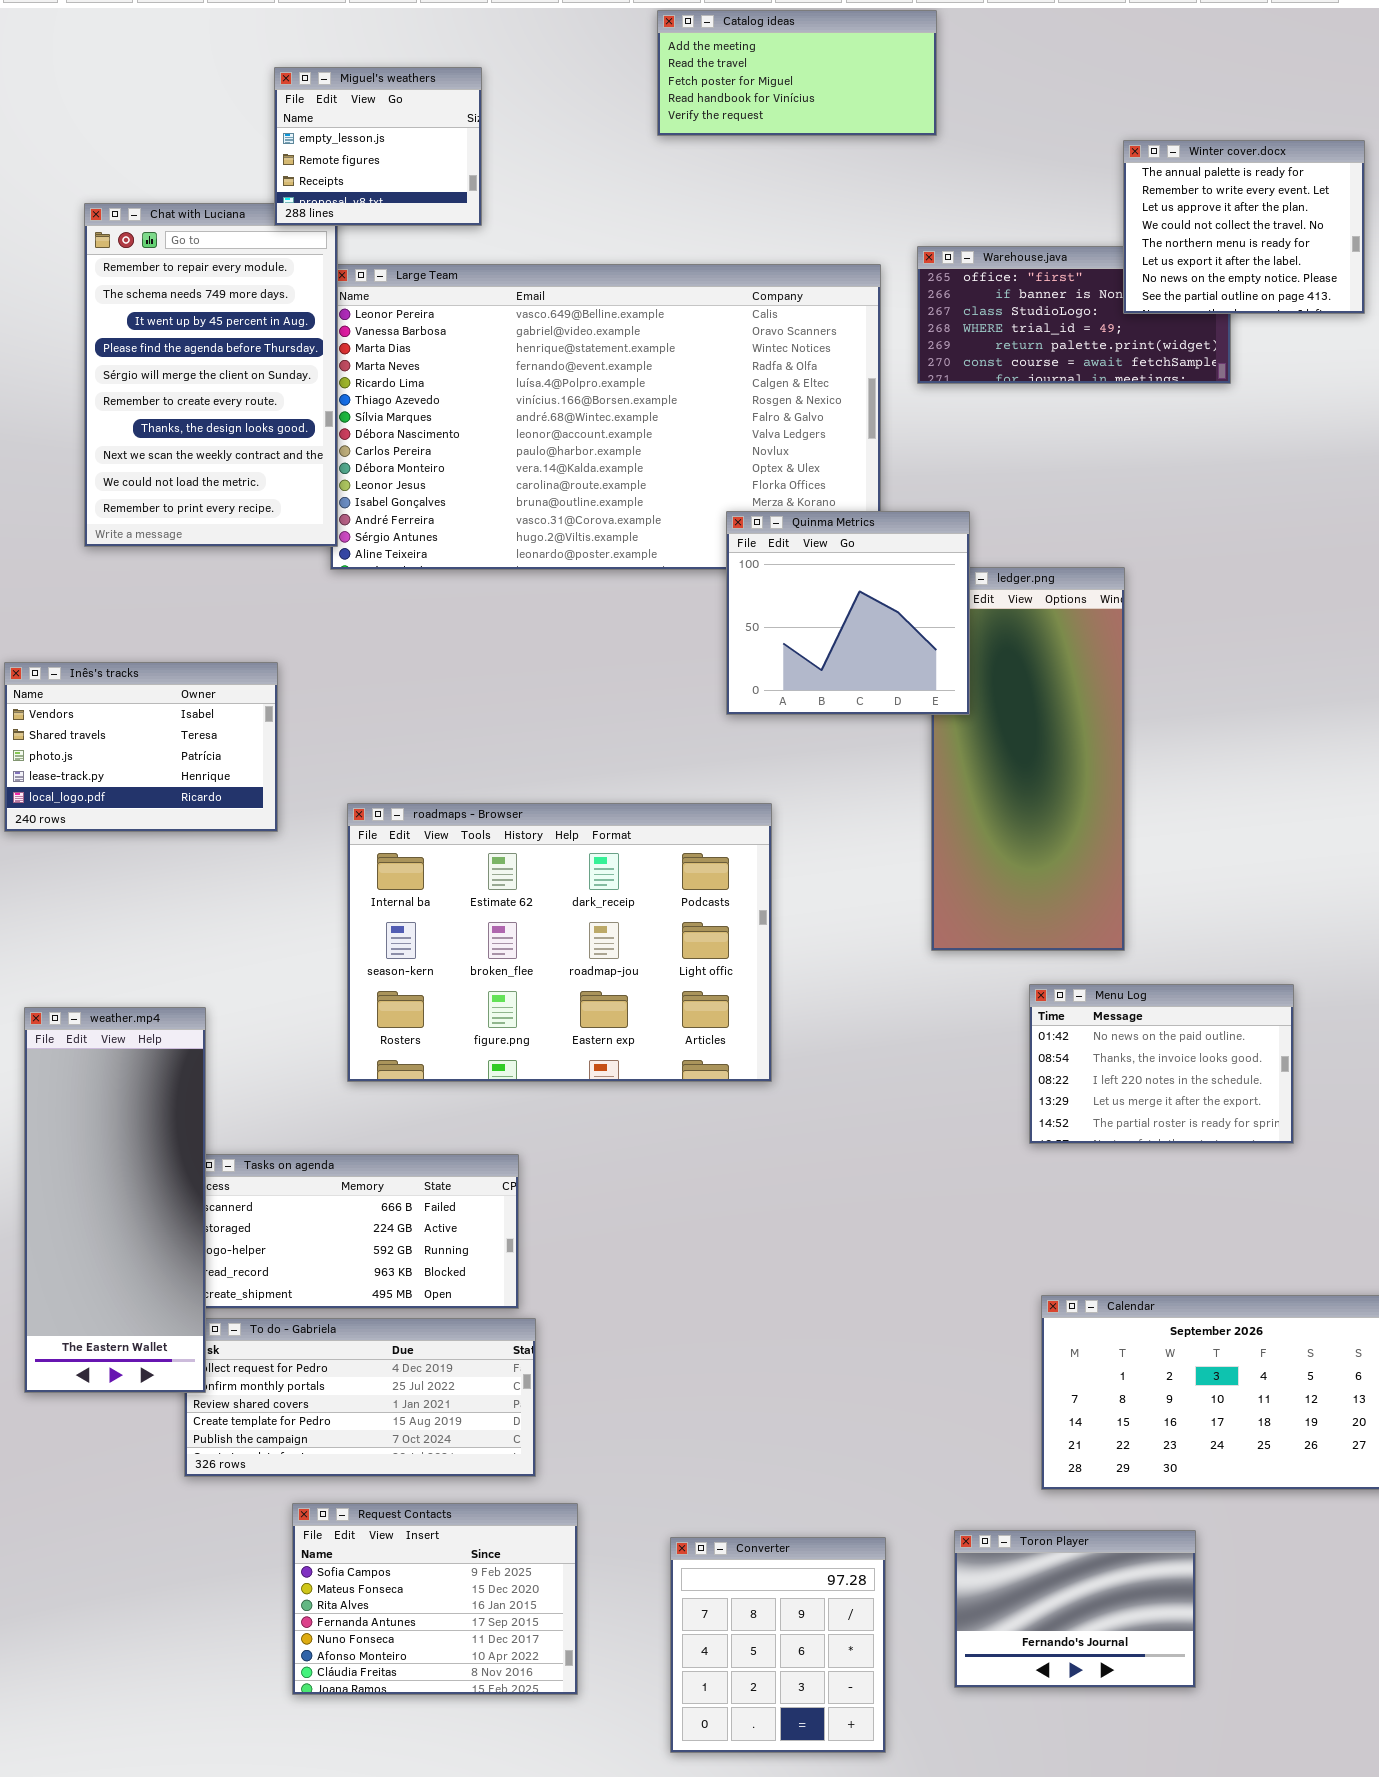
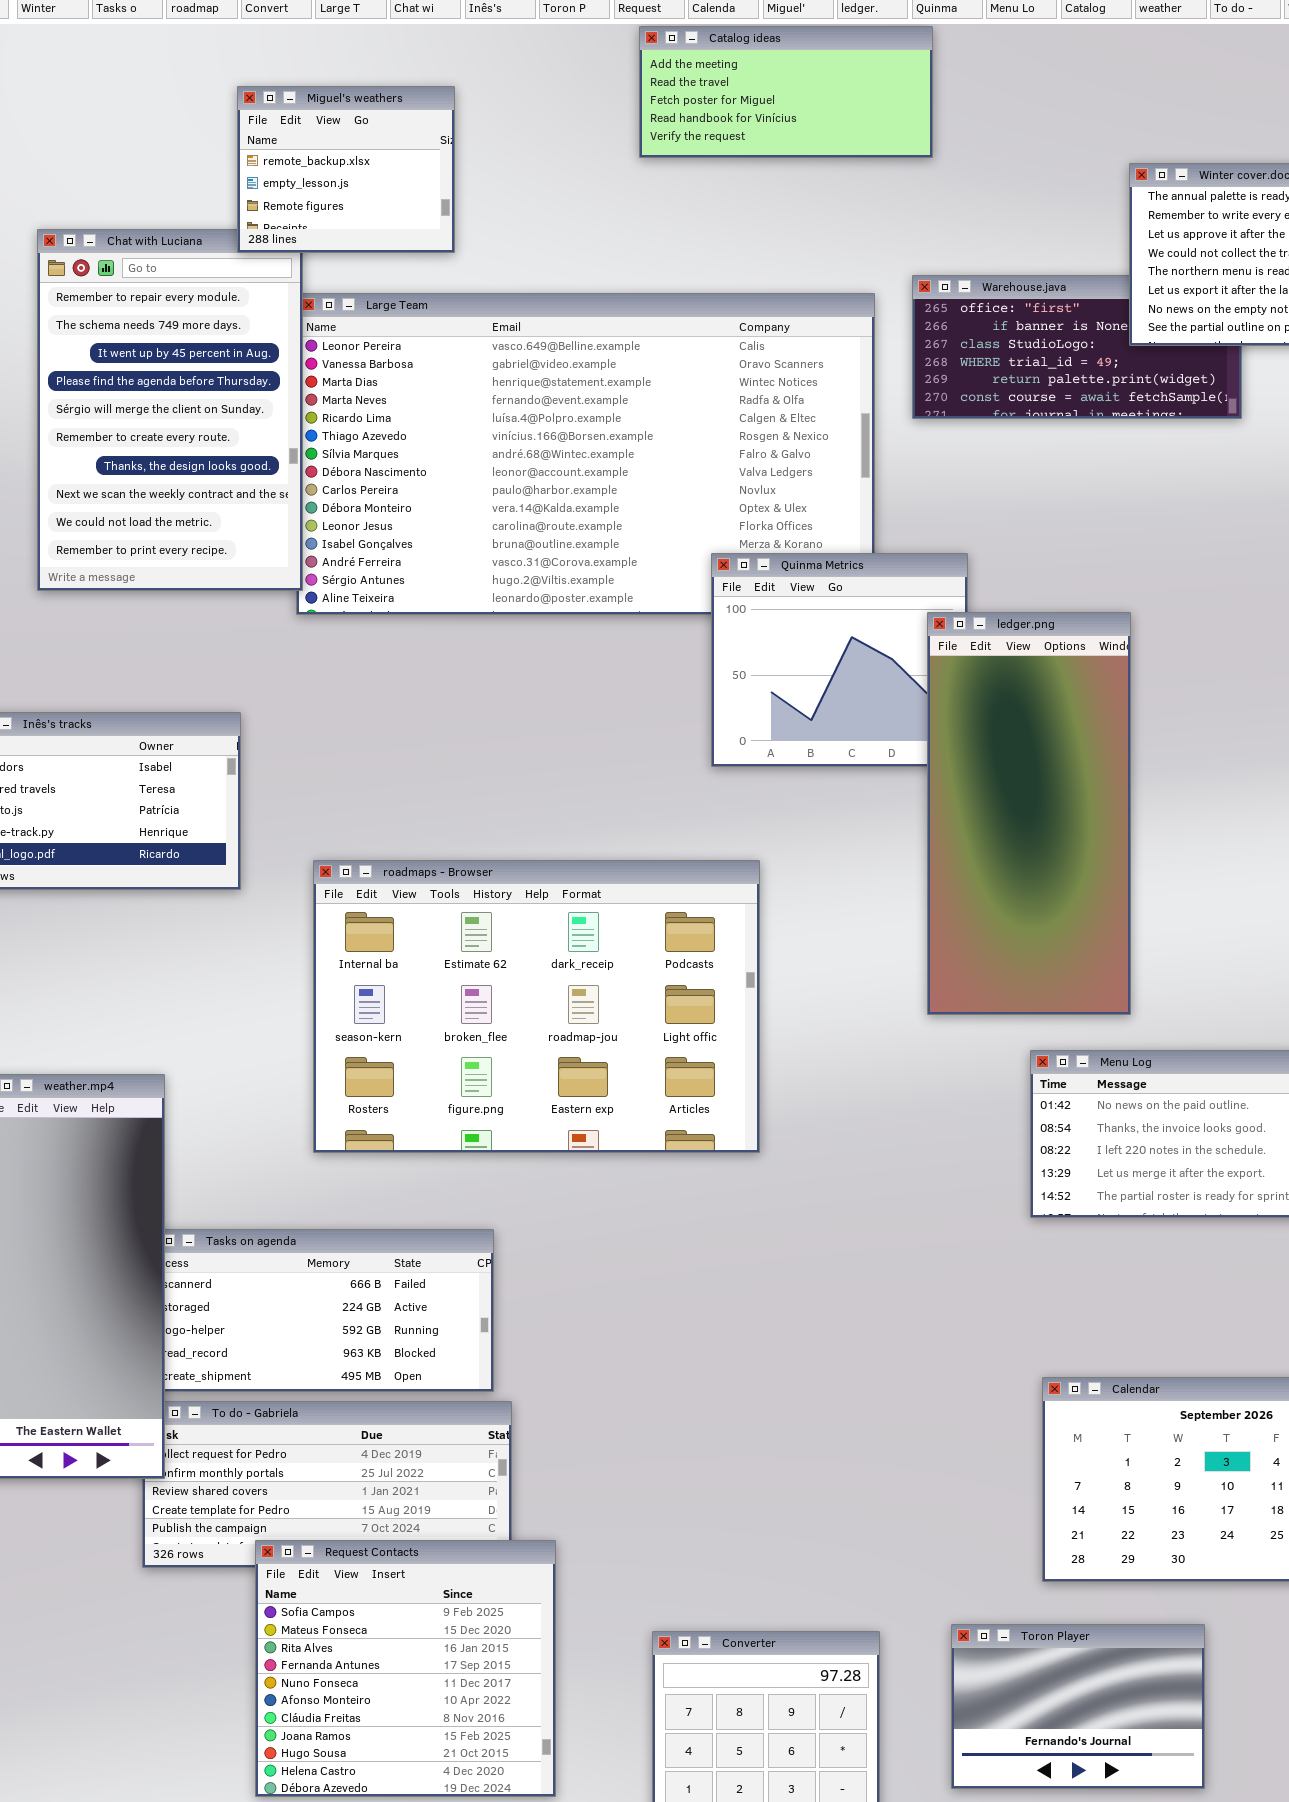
Miguel's weathers: [274,67,482,226] -> [237,86,455,253], scrolled up 1 row
ledger.png: [931,567,1125,951] -> [927,612,1131,1015], raised
Request Contacts: [292,1503,578,1695] -> [255,1540,556,1797], resized

